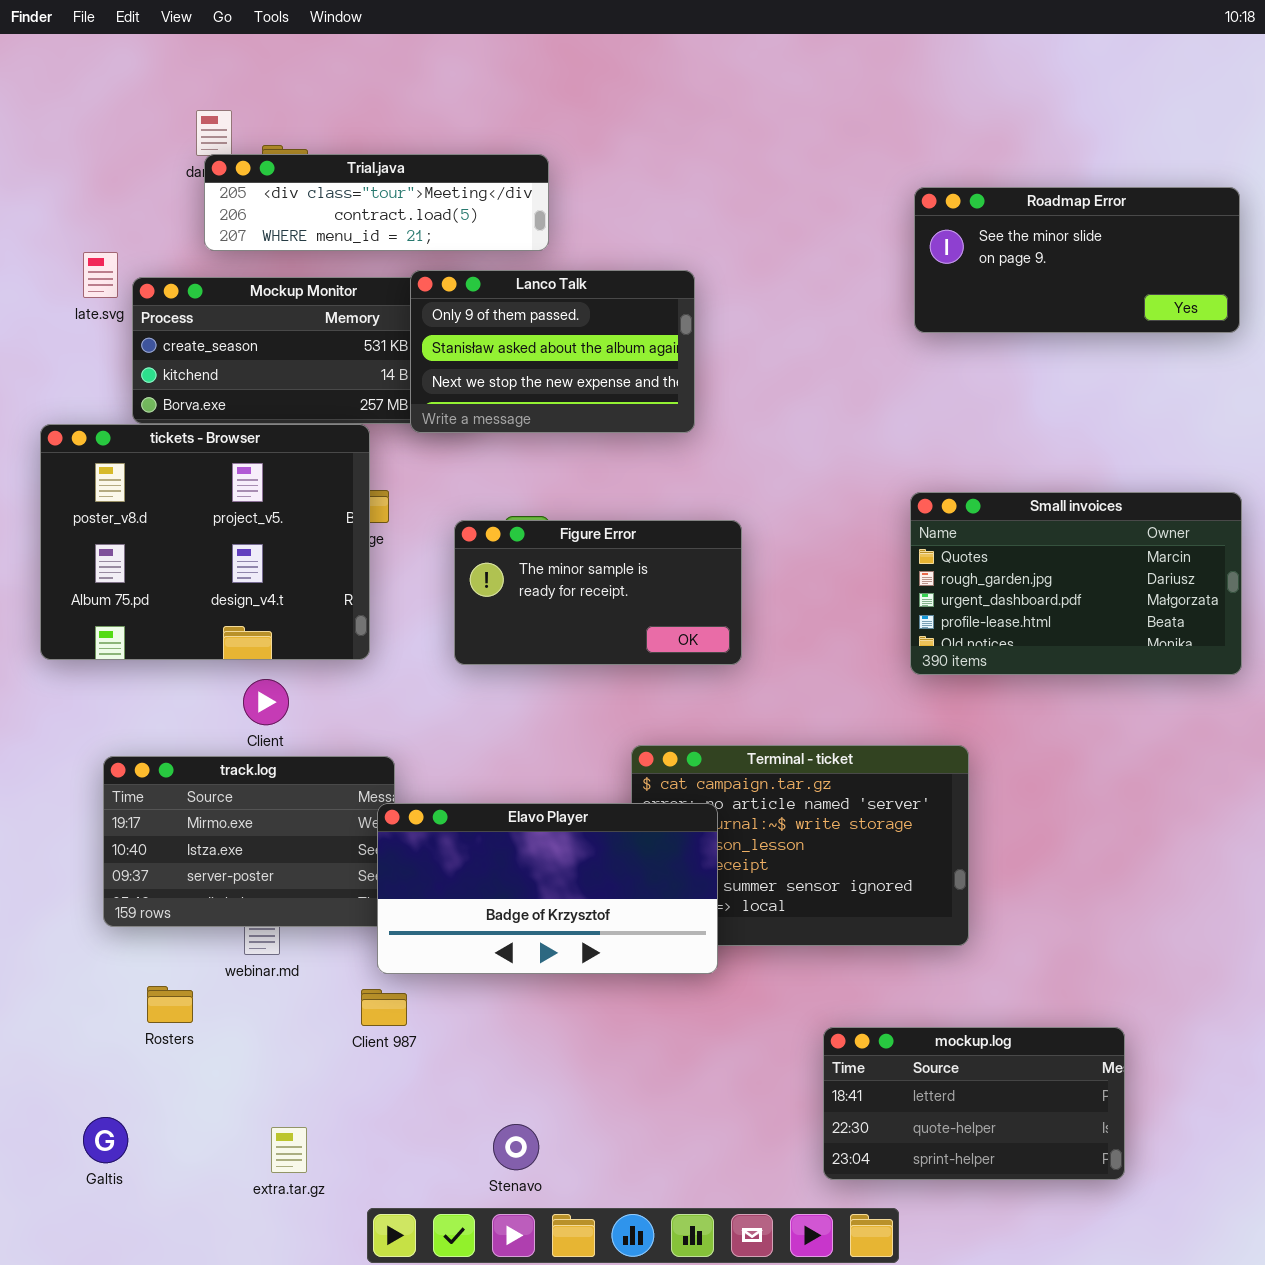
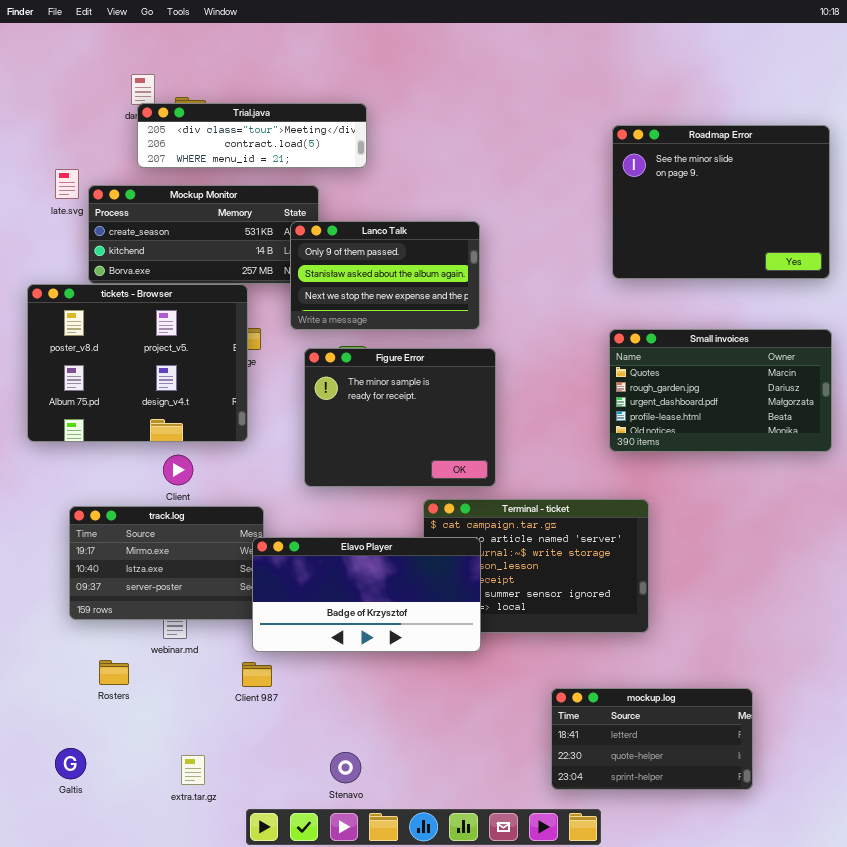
Roadmap Error: [914,187,1240,333] -> [612,125,830,279], resized
Lanco Talk: [410,270,695,433] -> [290,221,480,330], moved
Figure Error: [454,520,742,665] -> [304,348,496,487], resized

